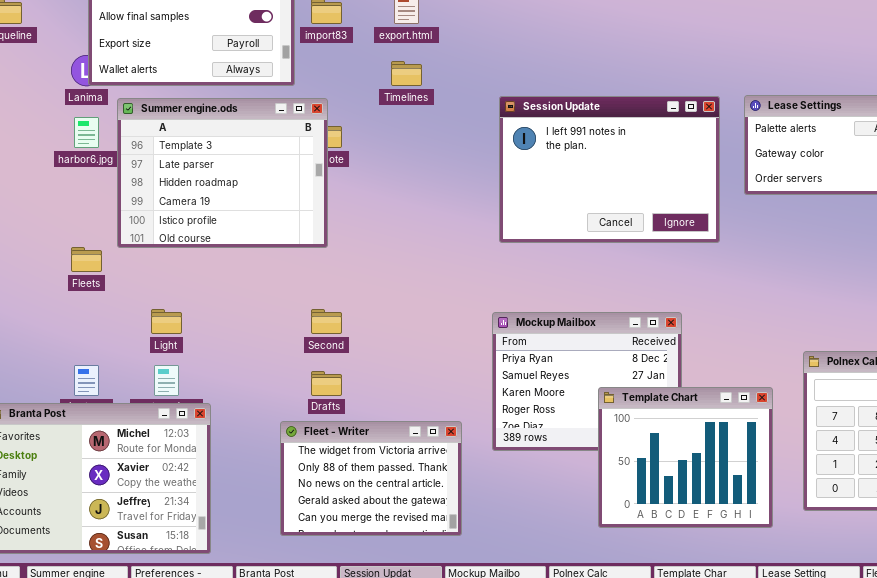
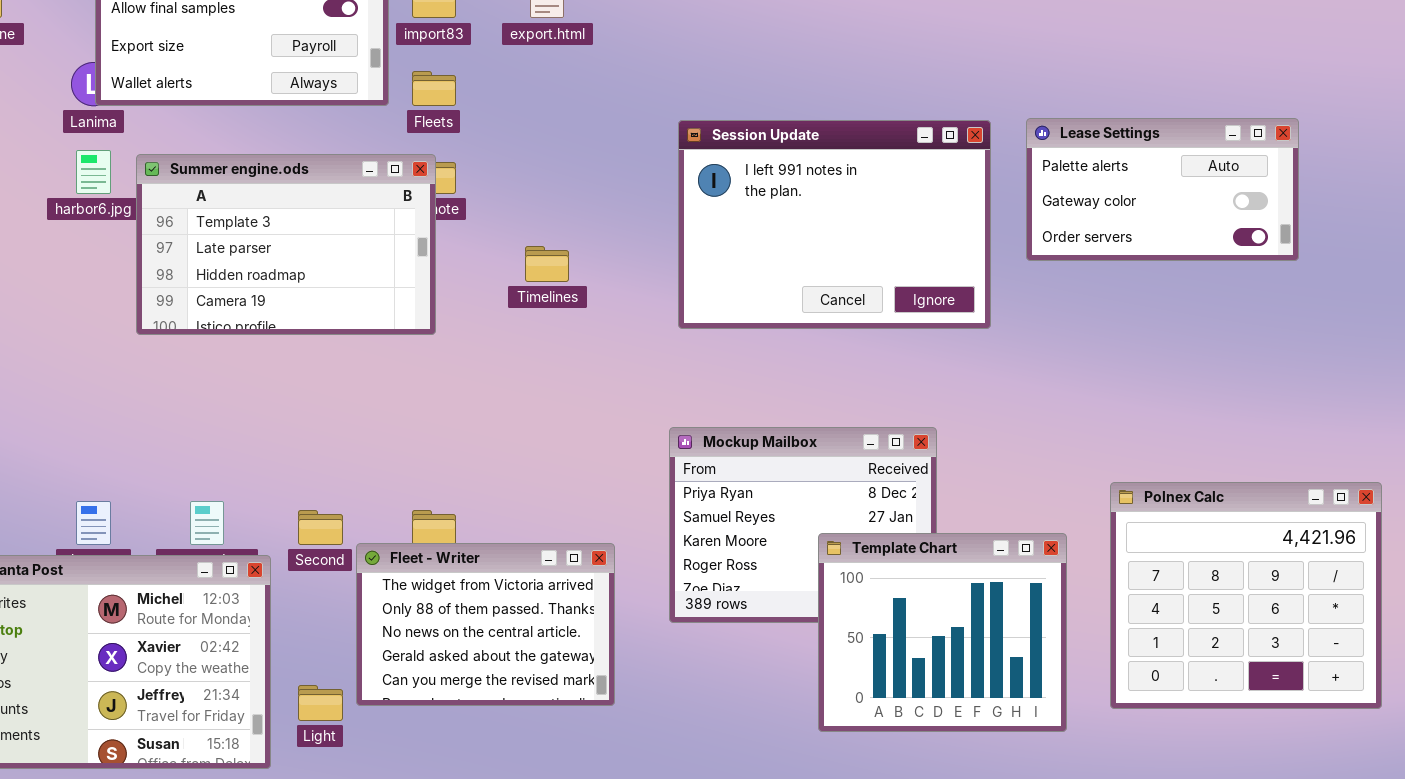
Timelines: [391,61,422,86] -> [525,246,569,282], moved
Summer engine.ods: [117,98,328,248] -> [136,154,436,335], resized
Fleets: [71,247,102,272] -> [412,71,456,106], moved
Light: [151,309,182,334] -> [298,685,343,721], moved
Second: [311,309,342,334] -> [298,510,343,545], moved
Fleet - Writer: [280,421,462,536] -> [356,543,615,706], moved

